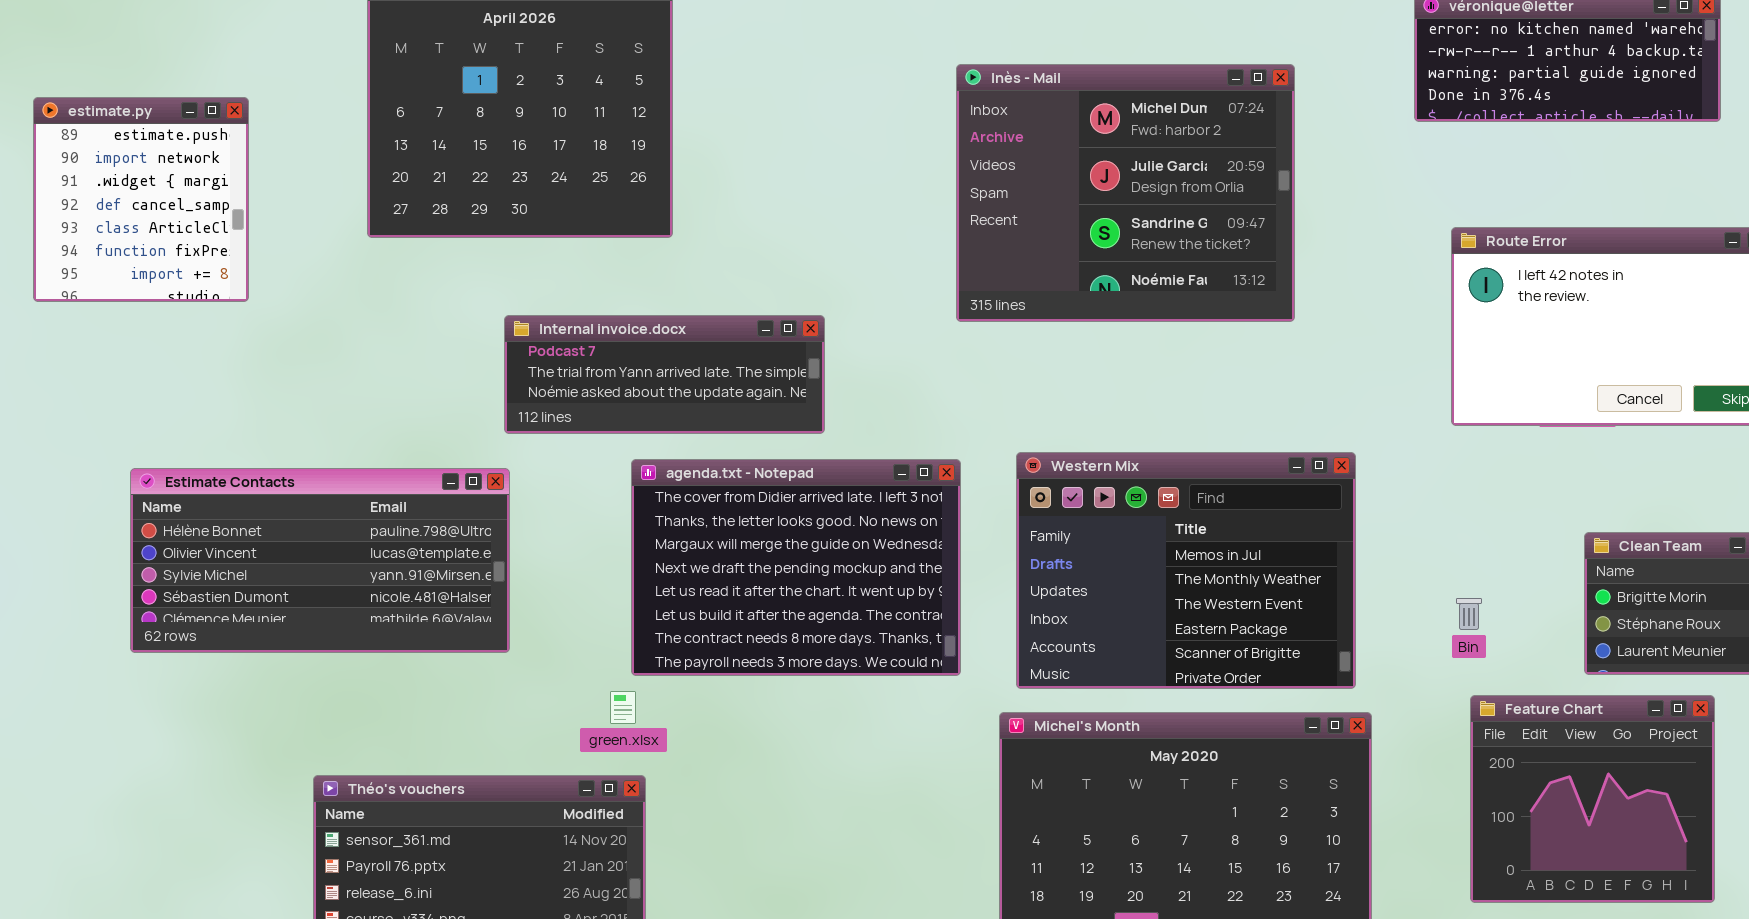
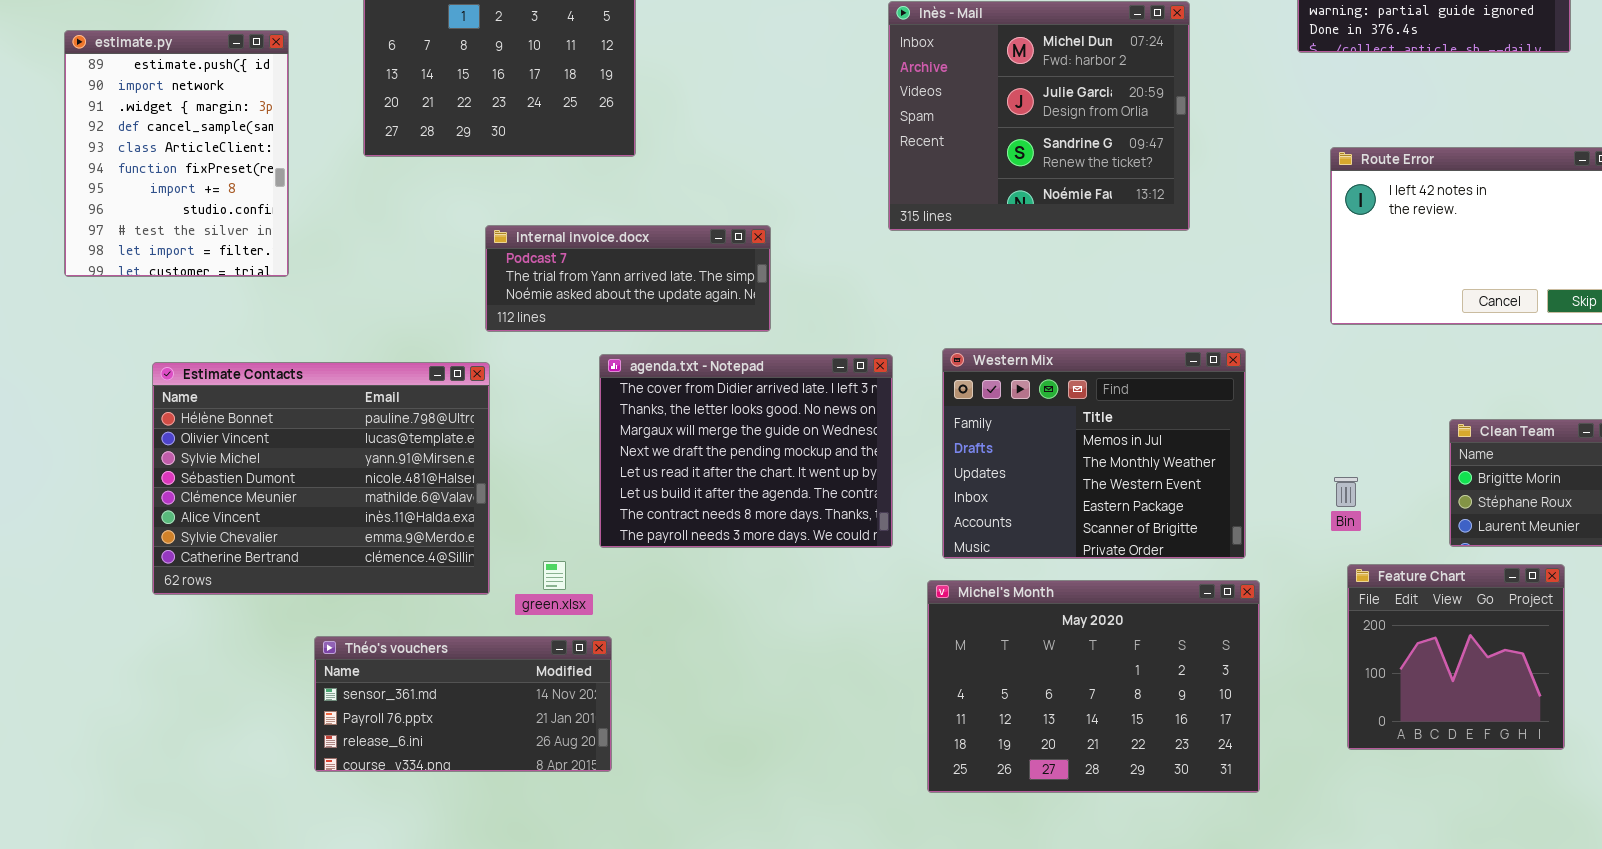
estimate.py: [33,97,249,302] -> [64,30,289,277], resized
Estimate Contacts: [130,468,510,653] -> [152,362,490,595], resized
green.xlsx: [610,691,636,724] -> [543,561,566,590], moved

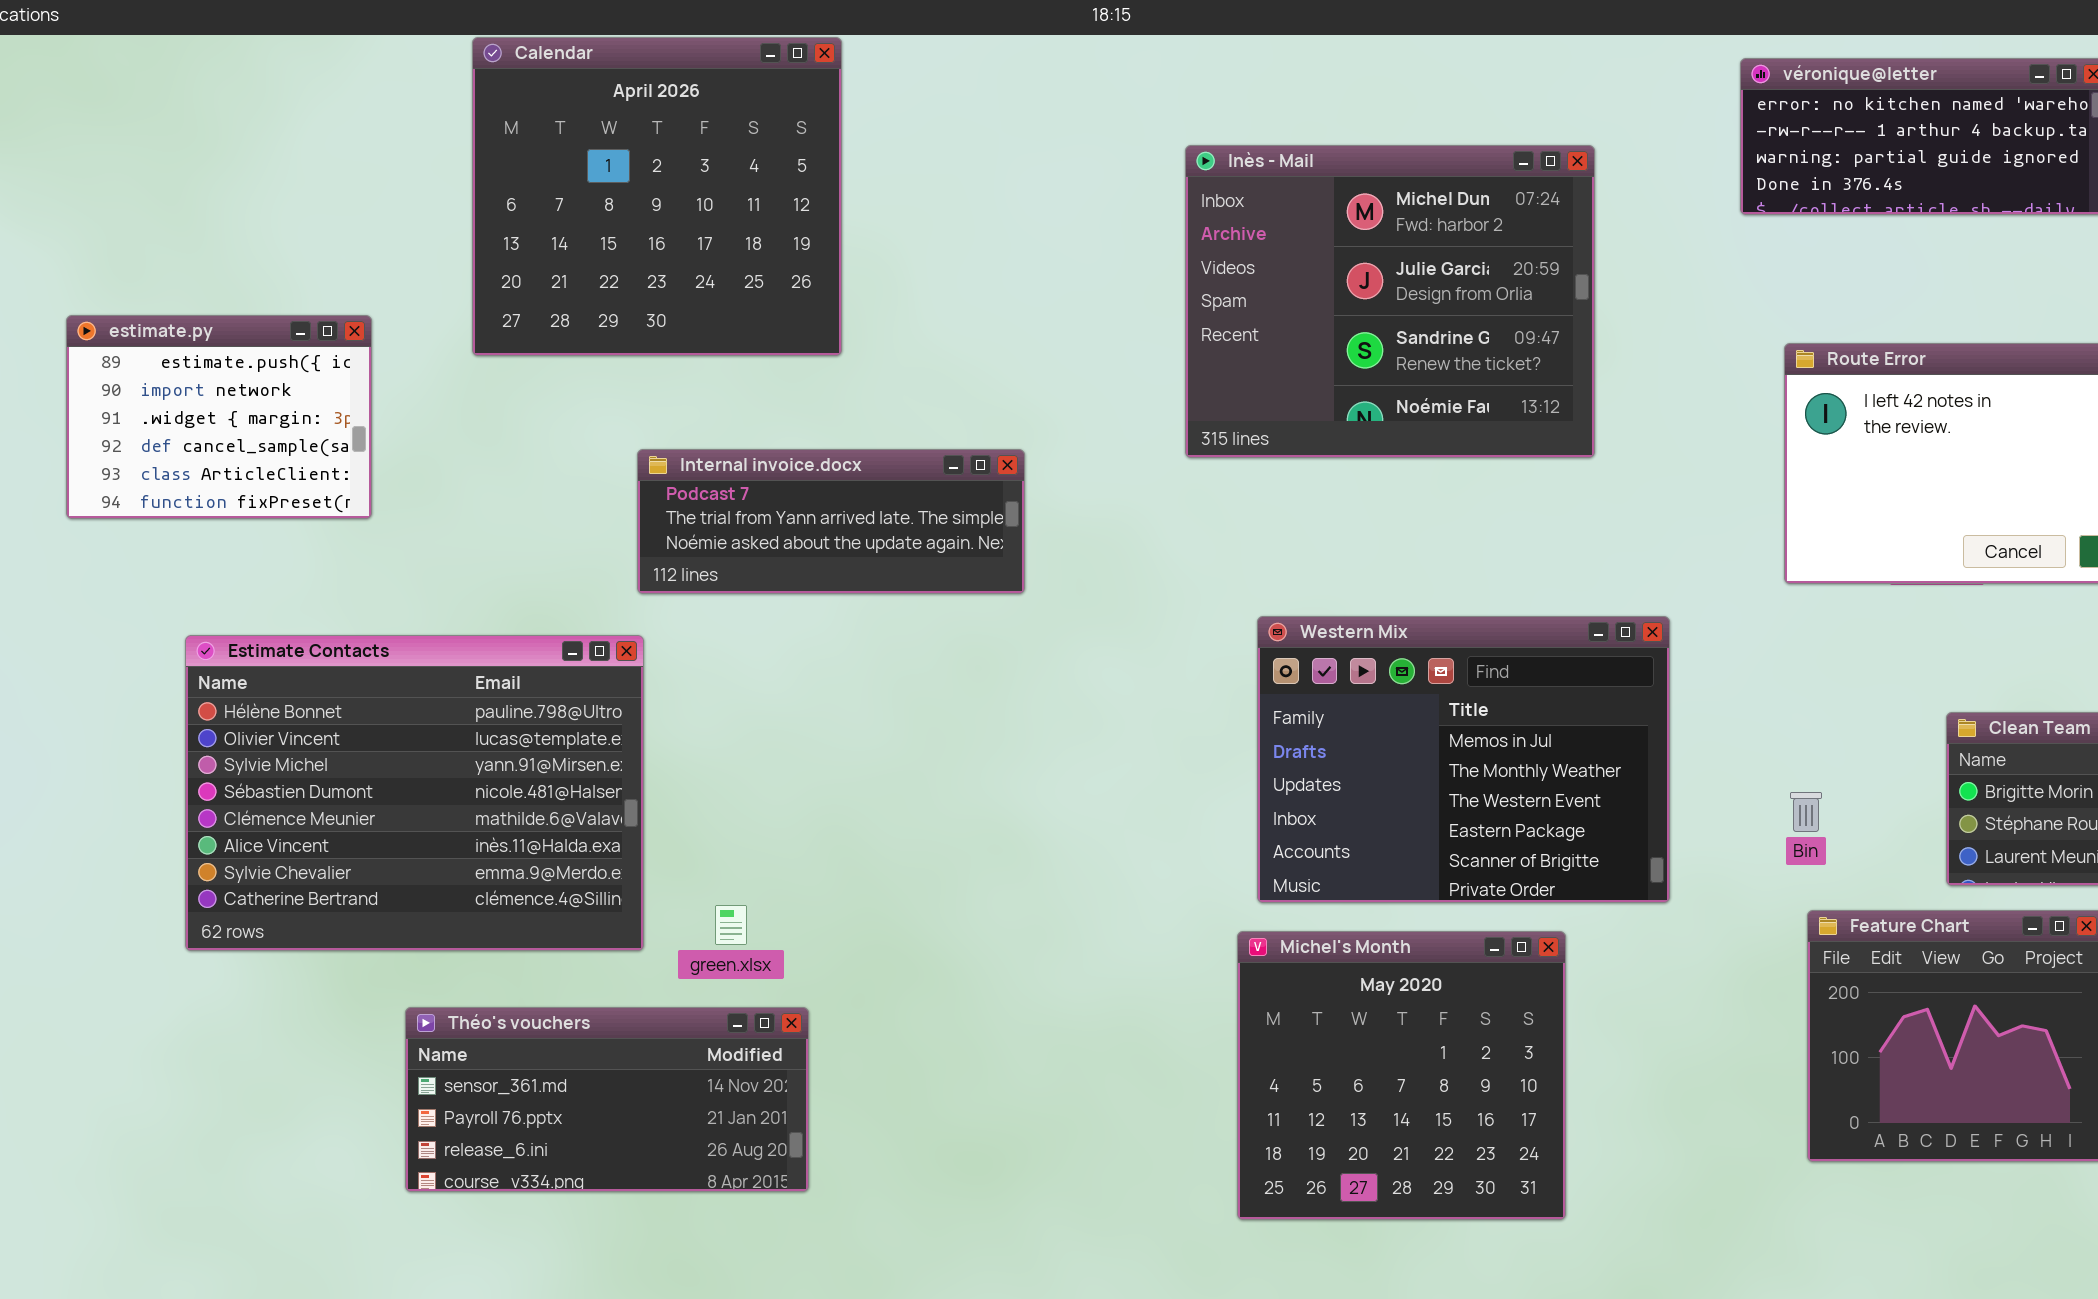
estimate.py: [64,30,289,277] -> [66,315,372,519], resized
agenda.txt - Notepad: [599,354,893,548] -> none, closed
Michel's Month: [927,580,1260,793] -> [1237,931,1566,1220], resized

